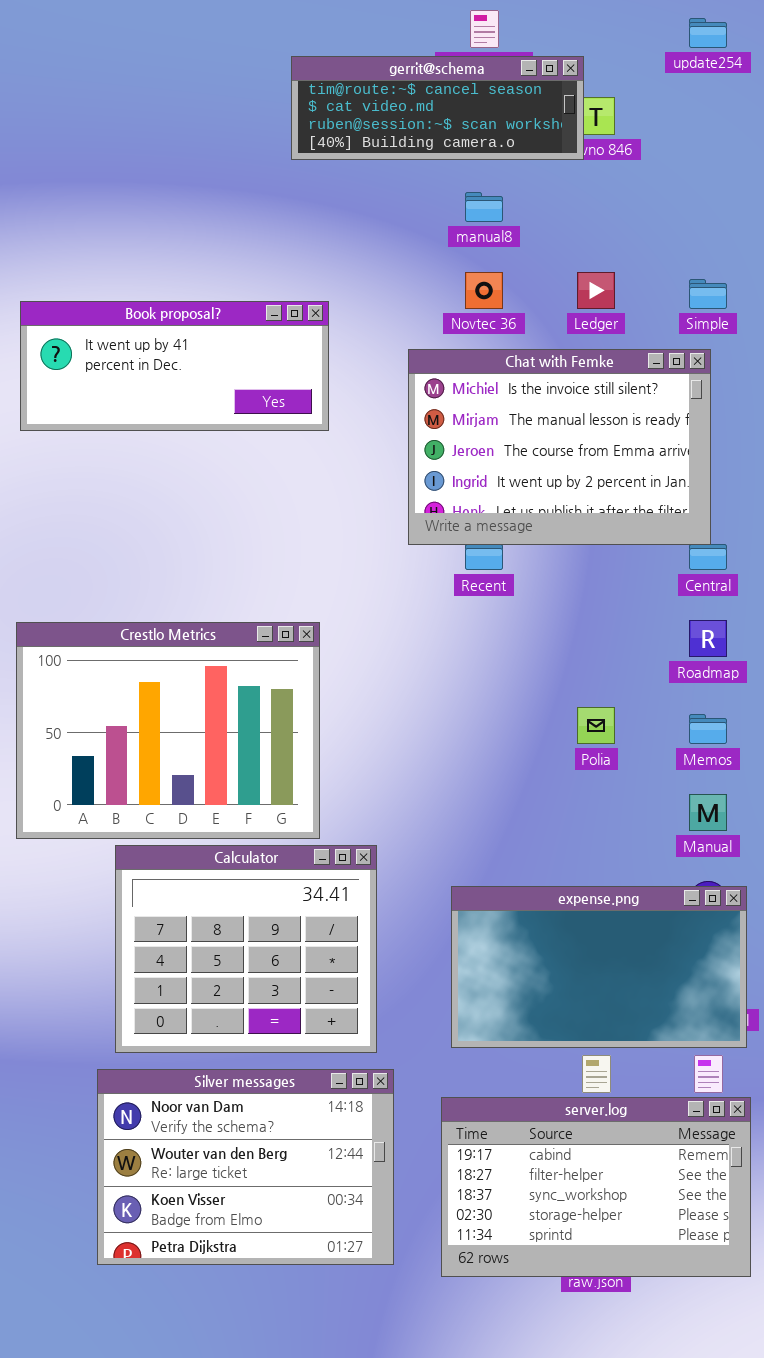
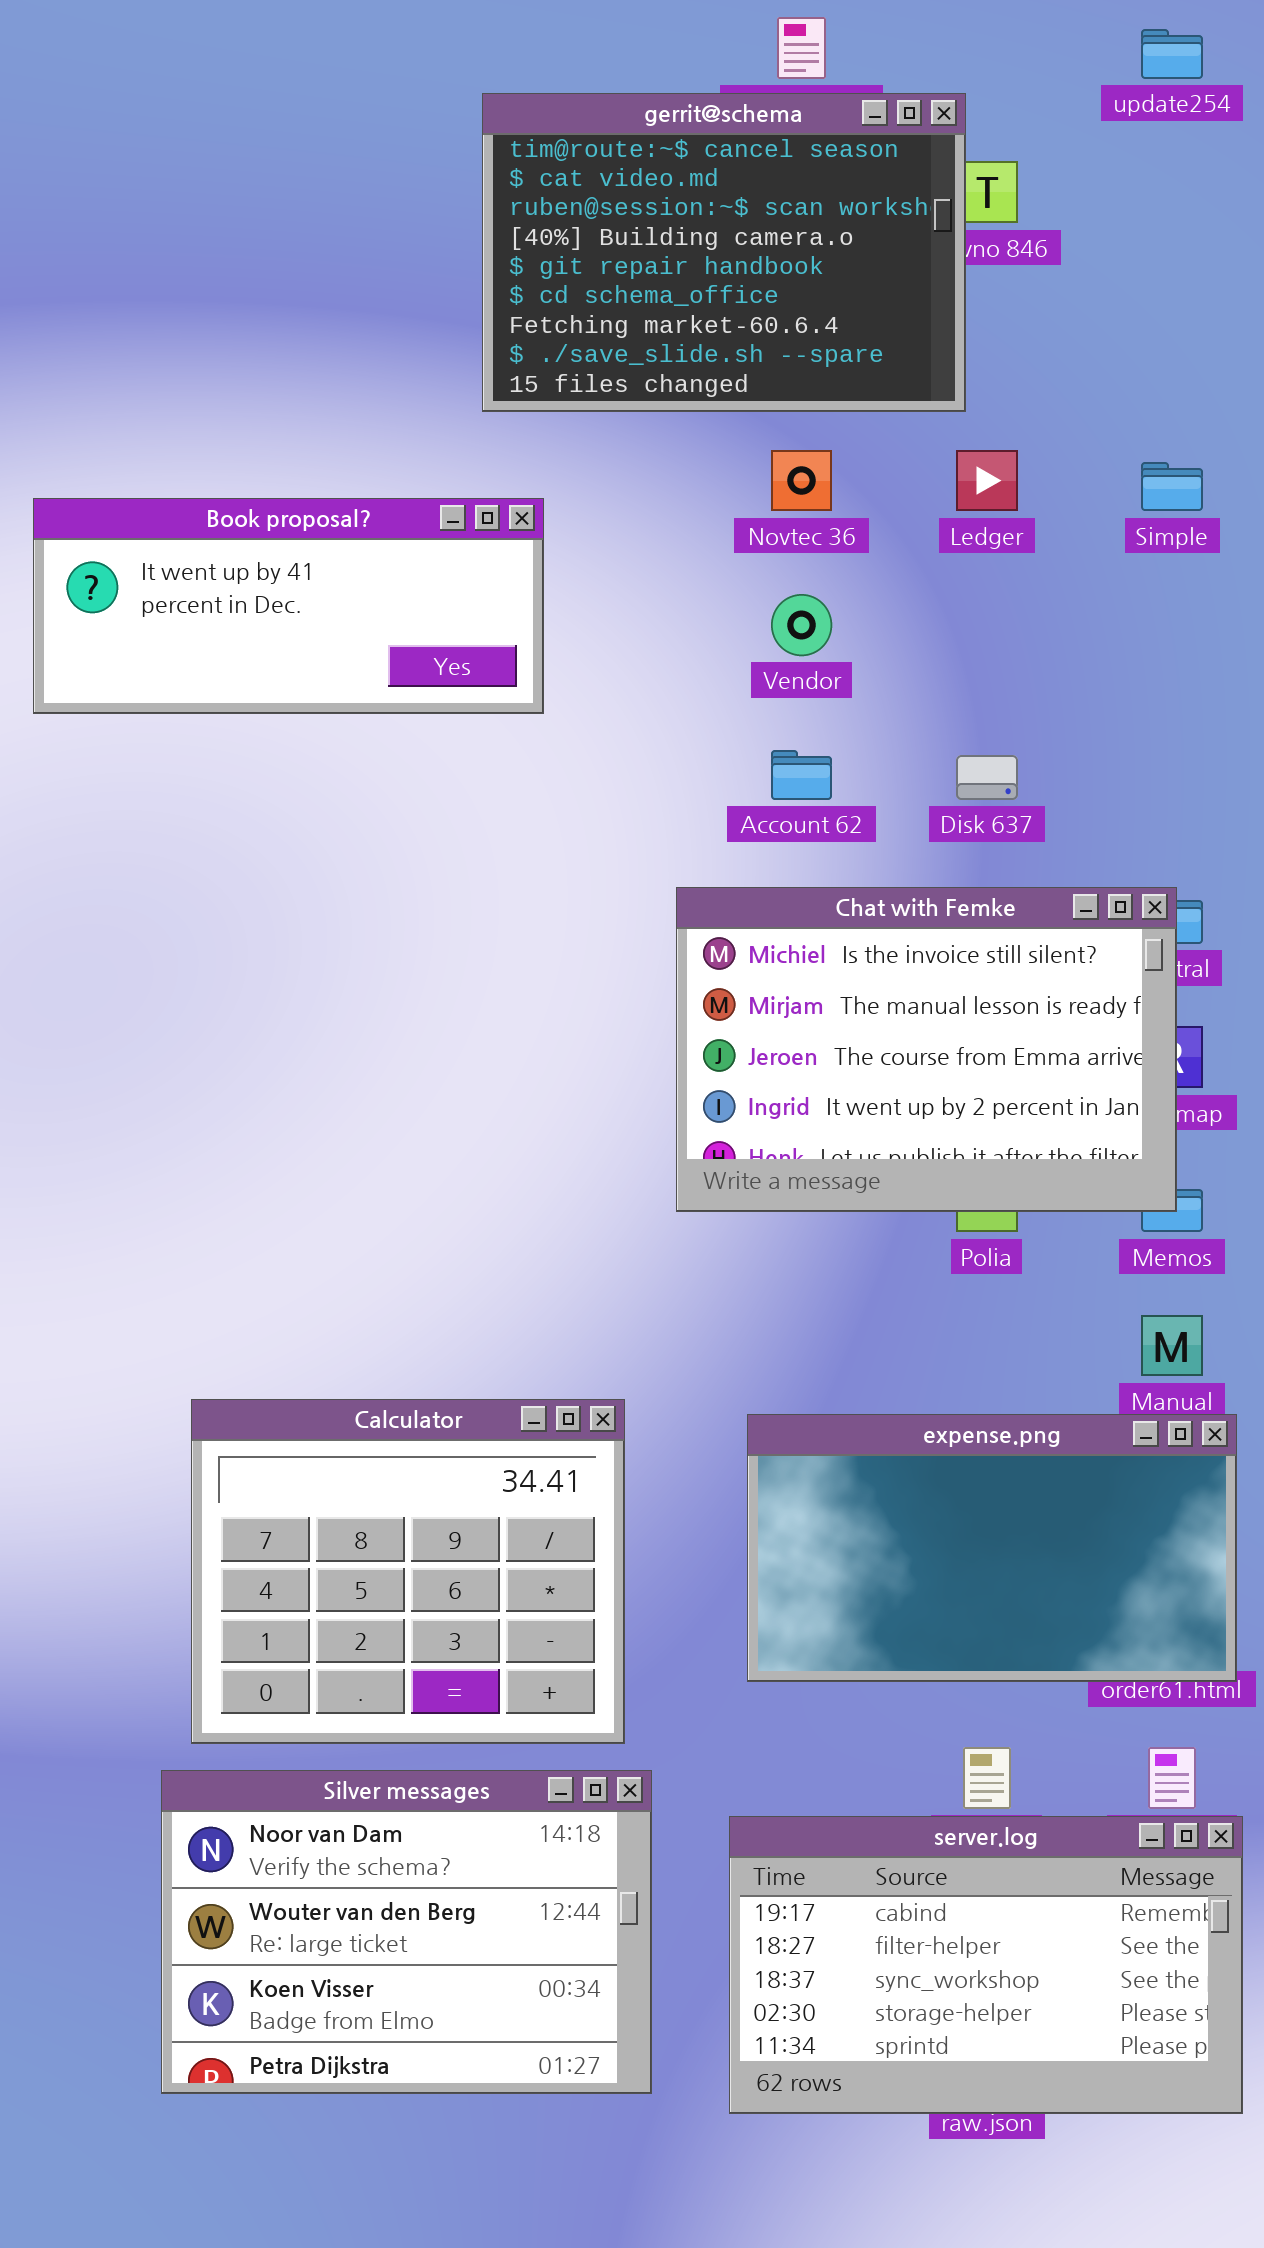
gerrit@schema: [291,56,584,160] -> [482,93,966,412], resized
Chat with Femke: [408,349,711,545] -> [676,887,1177,1212], moved
Crestlo Metrics: [16,622,320,839] -> none, closed
expense.png: [451,886,747,1048] -> [747,1414,1237,1682], moved

